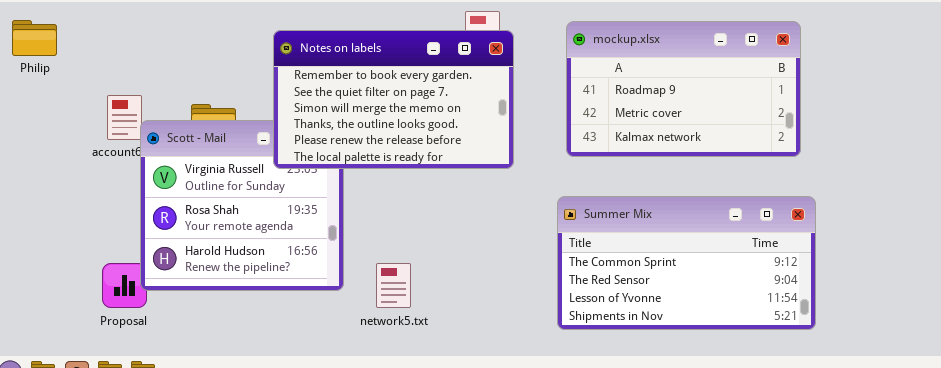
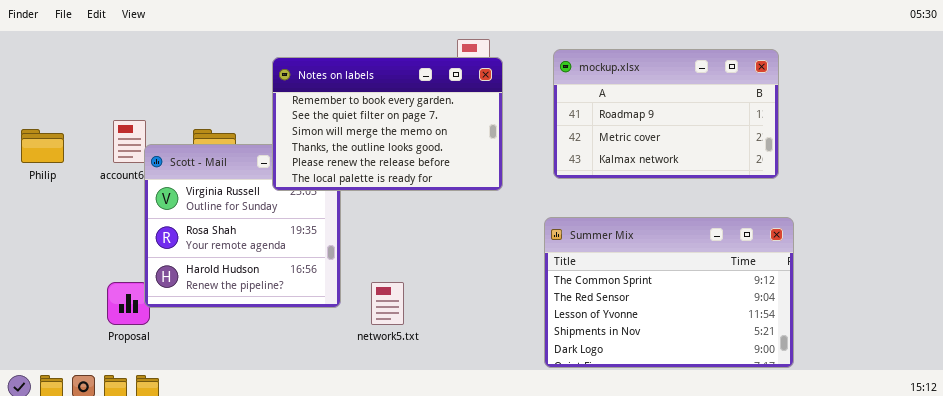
Philip: [12,20,57,56] -> [21,129,64,163], moved
Summer Mix: [557,196,816,330] -> [544,217,794,368], resized

